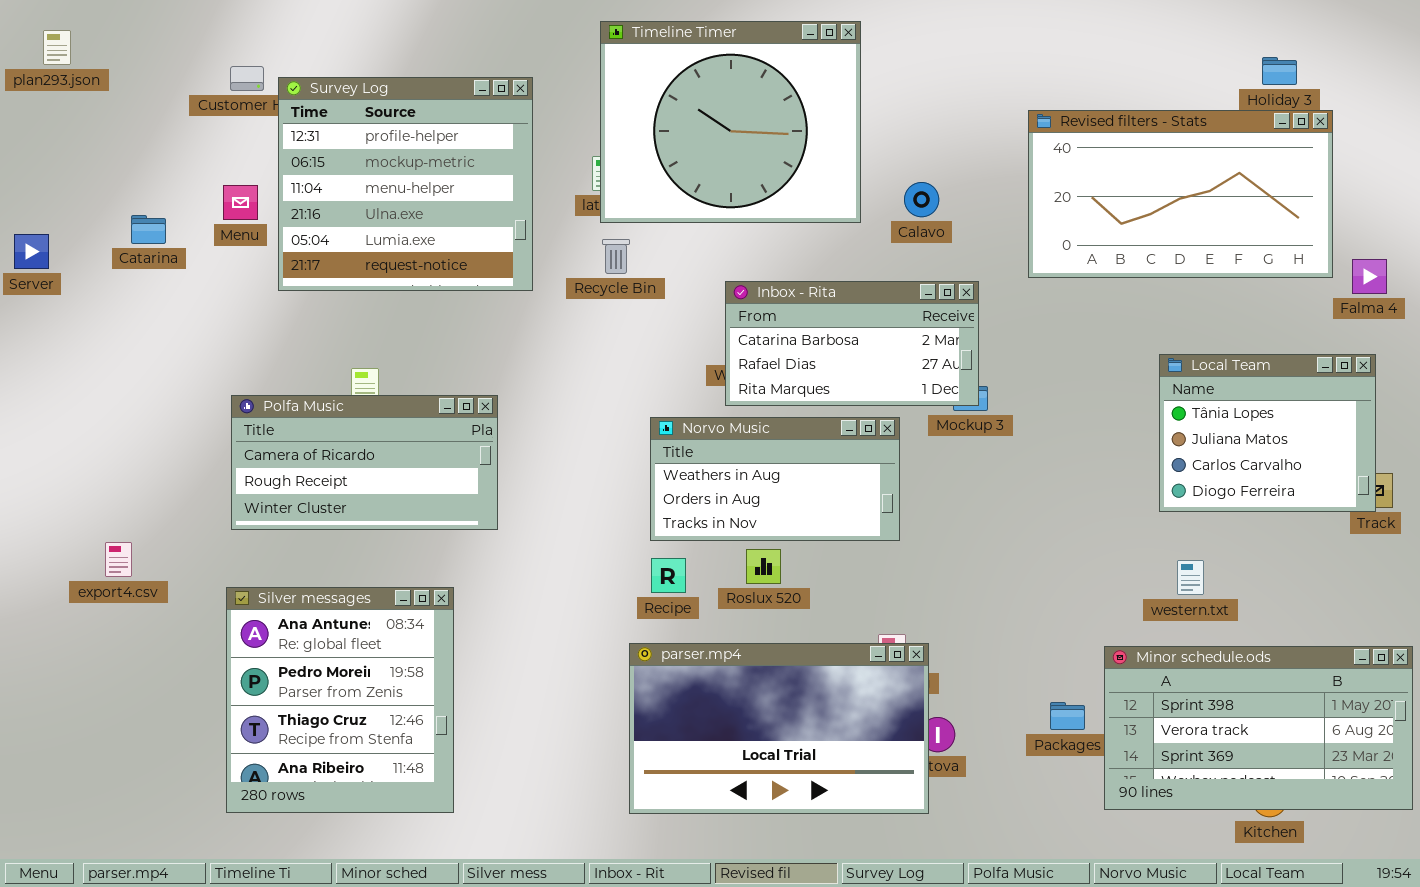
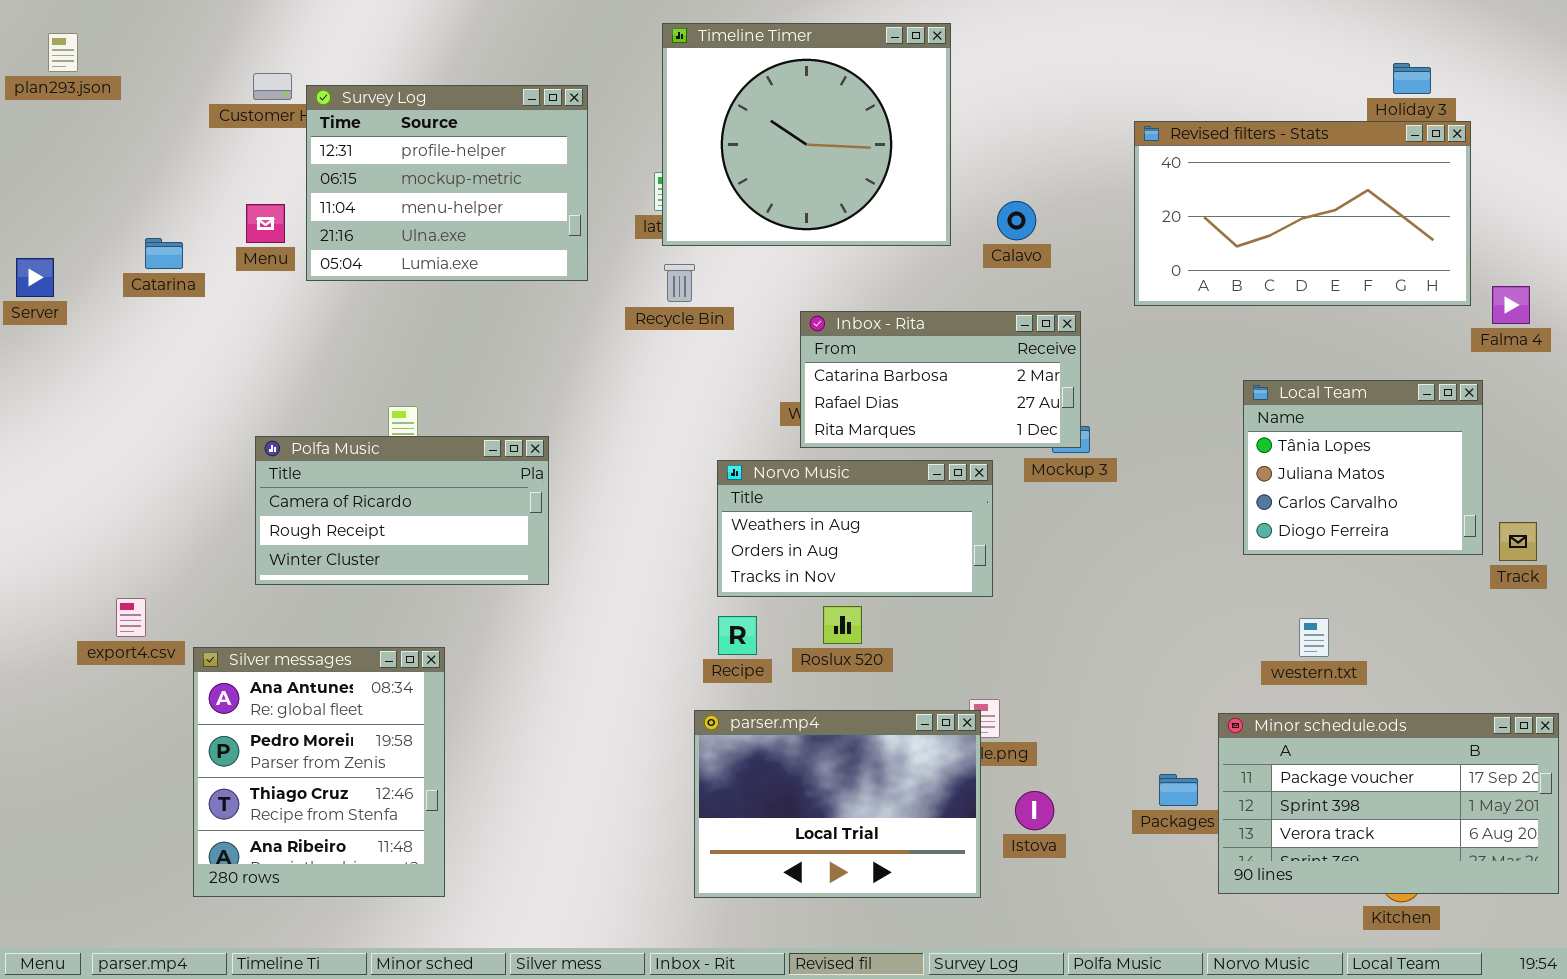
Survey Log: [278,77,533,291] -> [306,85,588,281], resized
Local Team: [1159,354,1376,512] -> [1243,380,1483,555], moved
Silver messages: [226,587,454,813] -> [193,647,445,897], moved
parser.mp4: [629,643,929,814] -> [694,710,981,898], resized
Minor schedule.ods: [1104,646,1413,810] -> [1218,713,1559,894], scrolled up 1 row

